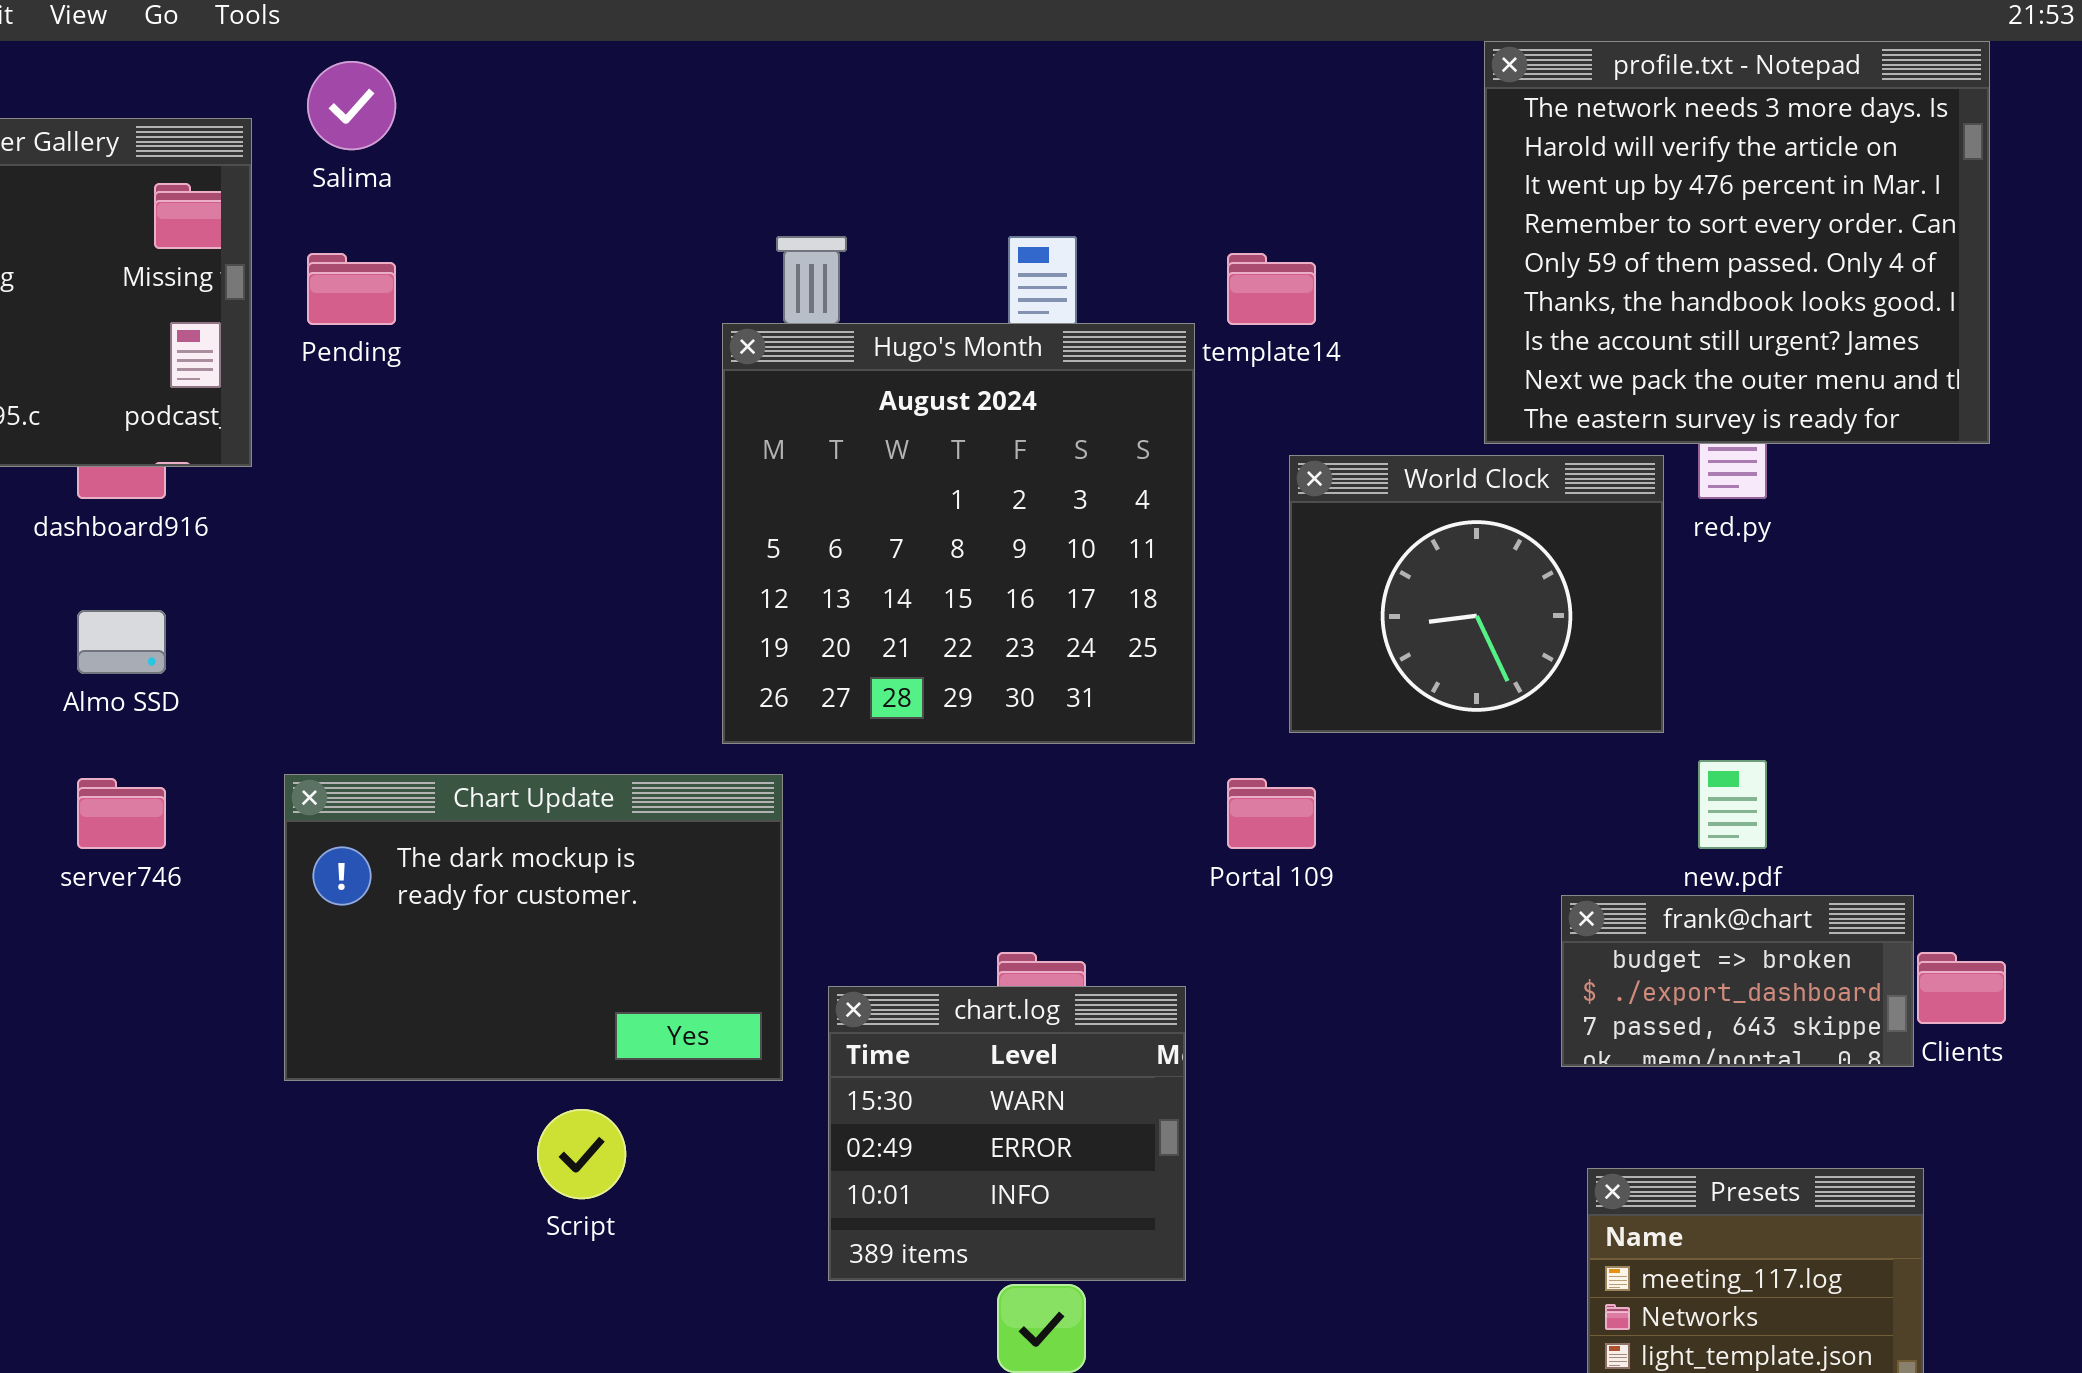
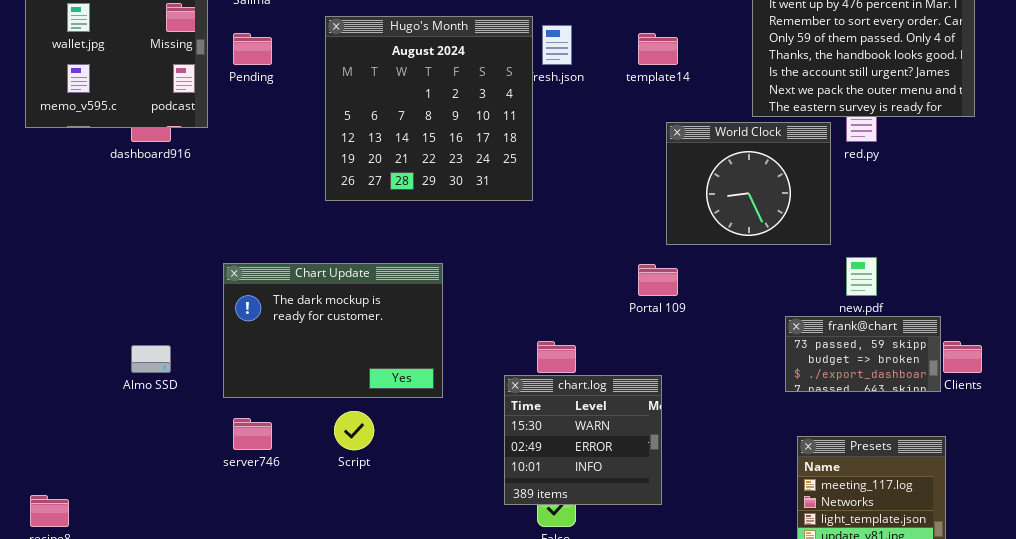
Hugo's Month: [722,323,1195,744] -> [325,16,533,201], moved
Almo SSD: [77,610,166,674] -> [131,345,171,373], moved
server746: [77,778,166,849] -> [233,418,272,450], moved
frank@chart: [1561,895,1914,1067] -> [785,316,941,392], scrolled up 1 row
chart.log: [828,986,1186,1281] -> [504,375,662,505], moved

